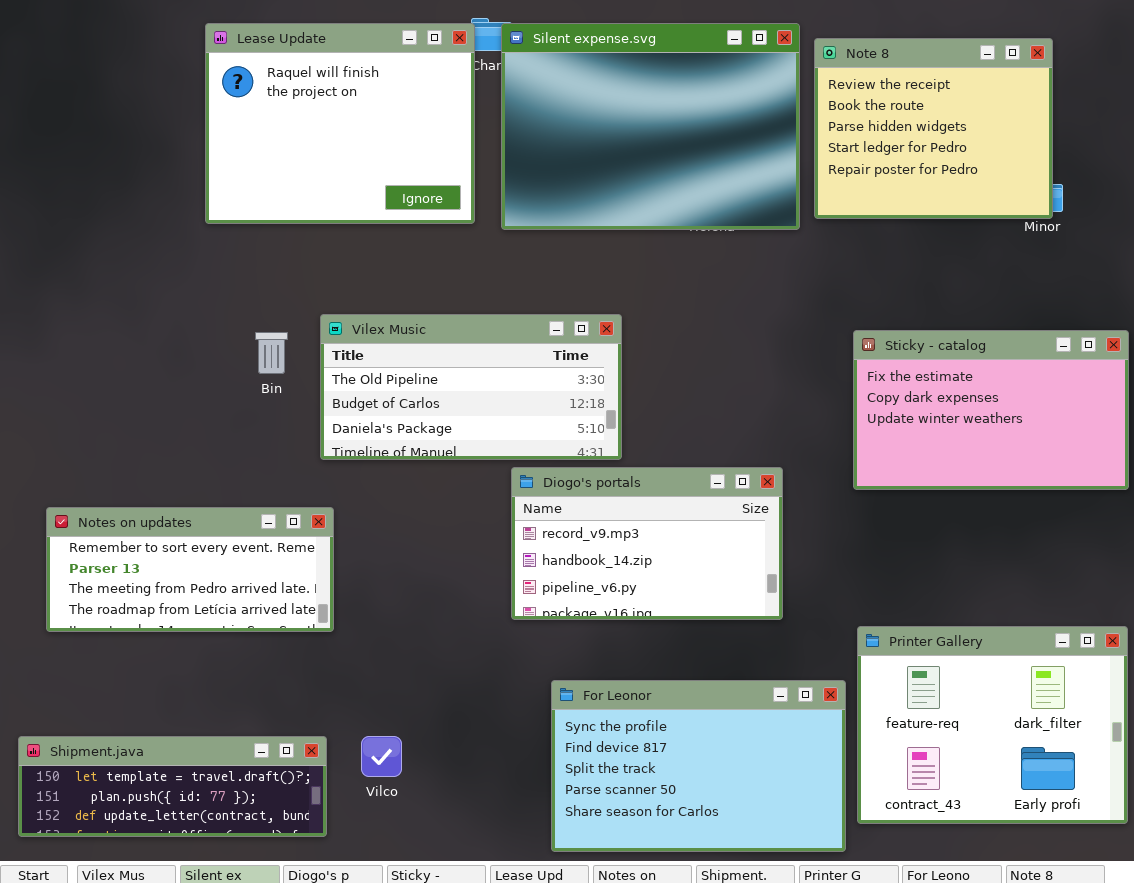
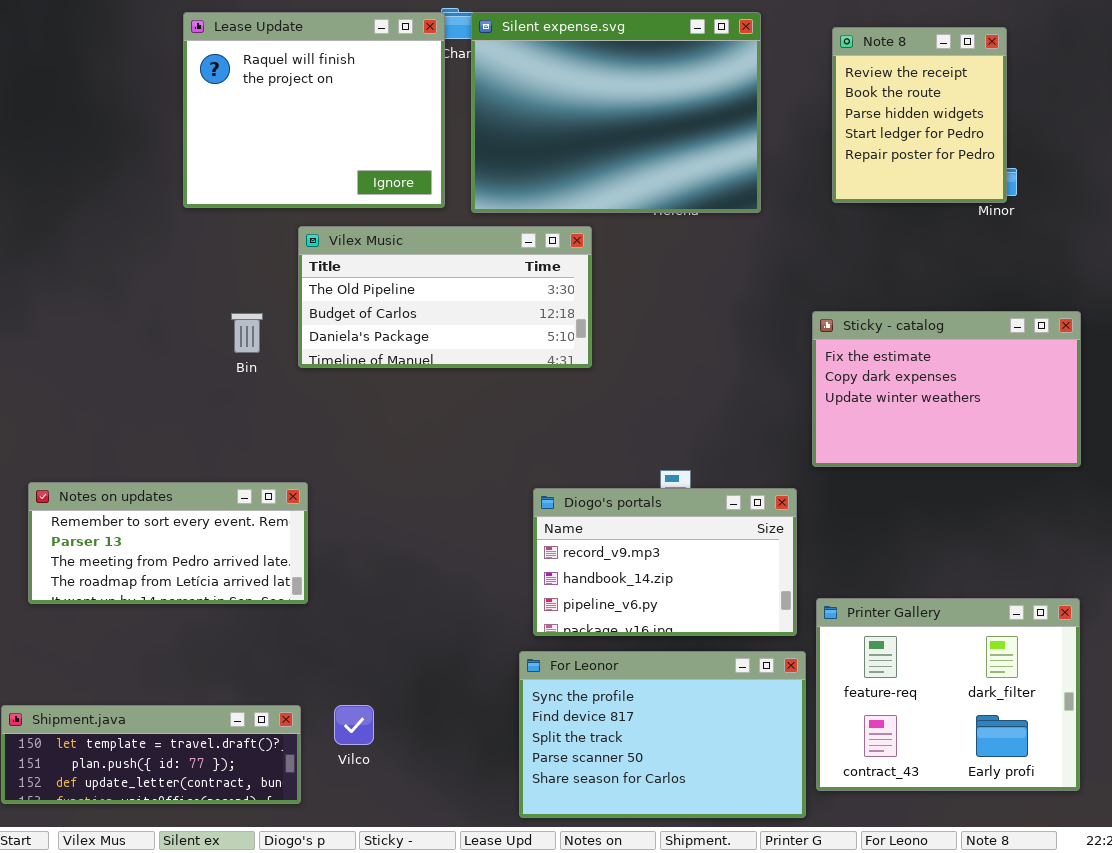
Note 8: [814,38,1053,219] -> [832,27,1007,203], resized
Vilex Music: [320,314,622,460] -> [298,226,592,368], moved
Diogo's portals: [511,467,783,620] -> [533,488,797,636], moved

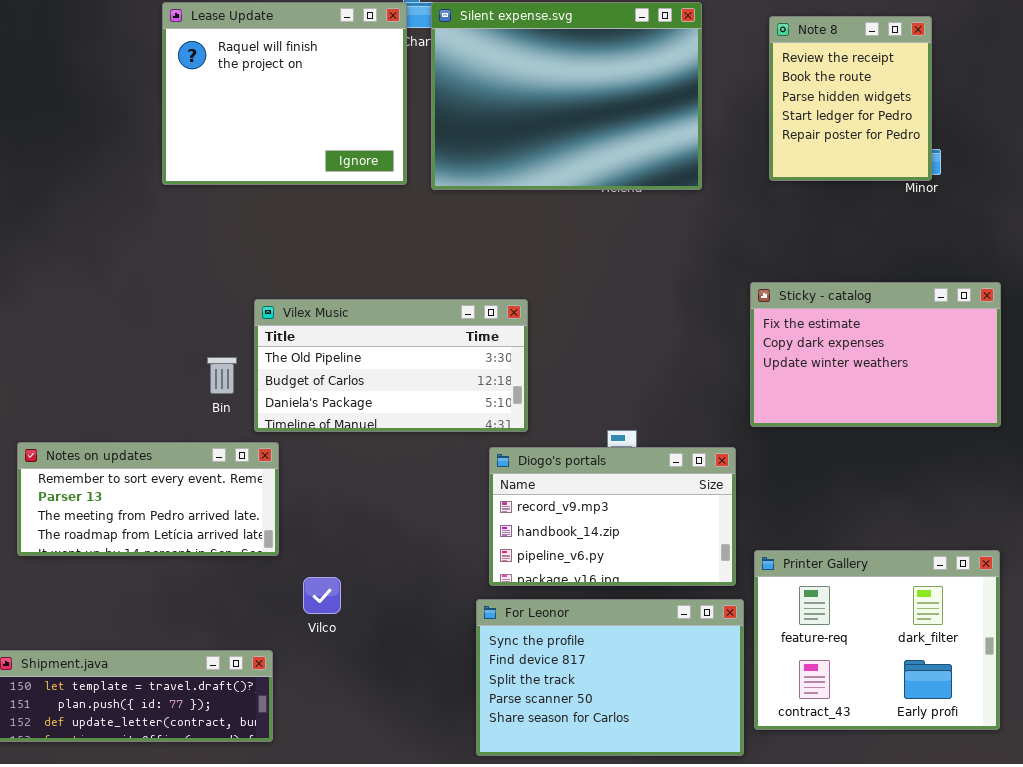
Vilex Music: [298,226,592,368] -> [254,299,528,432], moved
Bin: [231,313,263,353] -> [207,357,237,394], moved
Vilco: [334,705,374,745] -> [303,577,341,614], moved

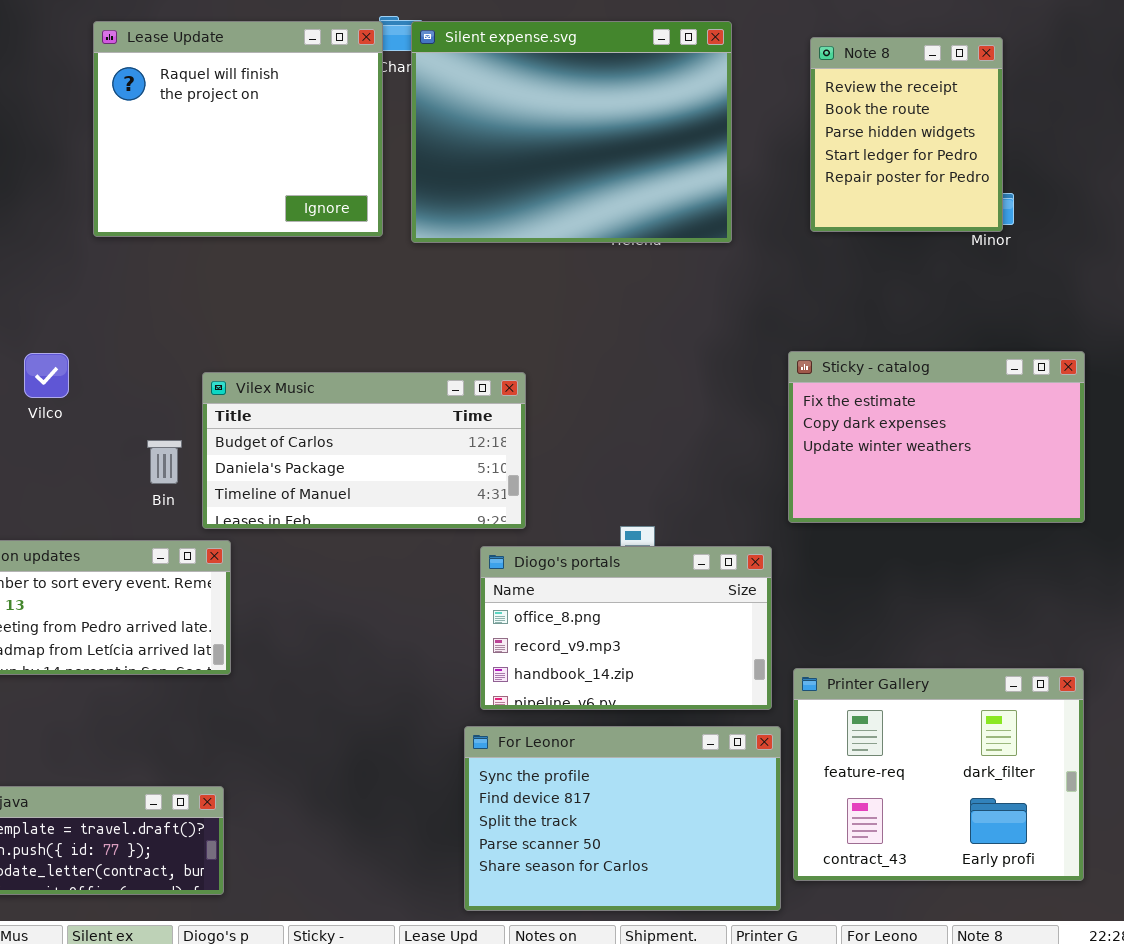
Vilex Music: [254,299,528,432] -> [202,372,526,529], scrolled down 1 row
Diogo's portals: [489,447,736,586] -> [480,546,772,710], scrolled up 1 row
Vilco: [303,577,341,614] -> [24,353,69,398], moved

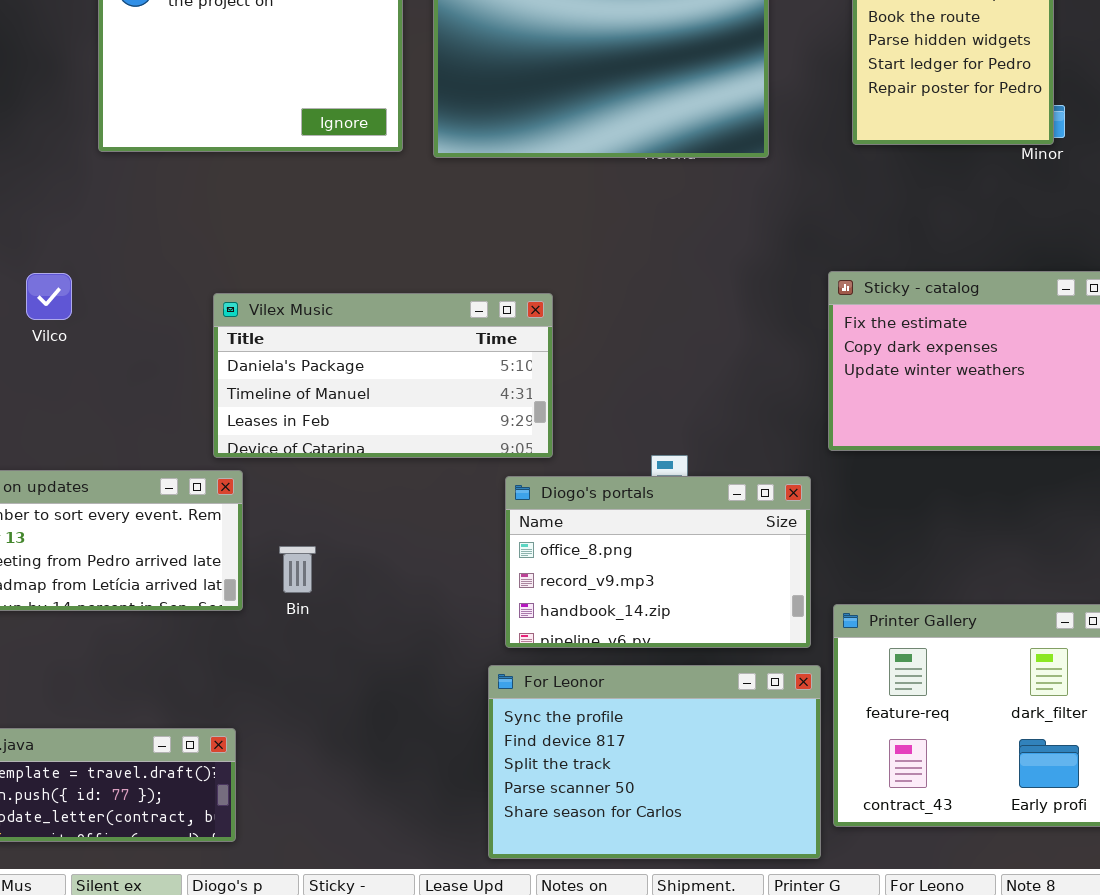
Vilex Music: [202,372,526,529] -> [213,293,553,458], scrolled down 1 row
Bin: [147,440,182,484] -> [279,546,316,593], moved

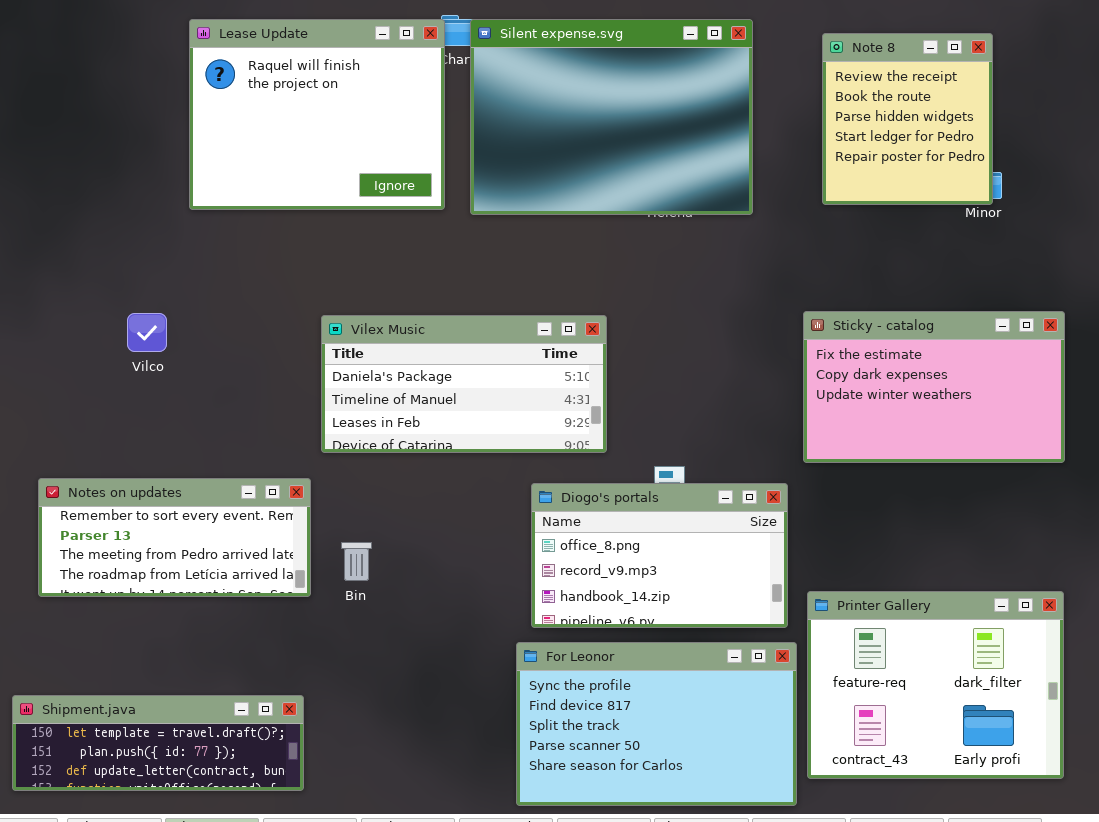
Vilex Music: [213,293,553,458] -> [321,315,607,453], moved

